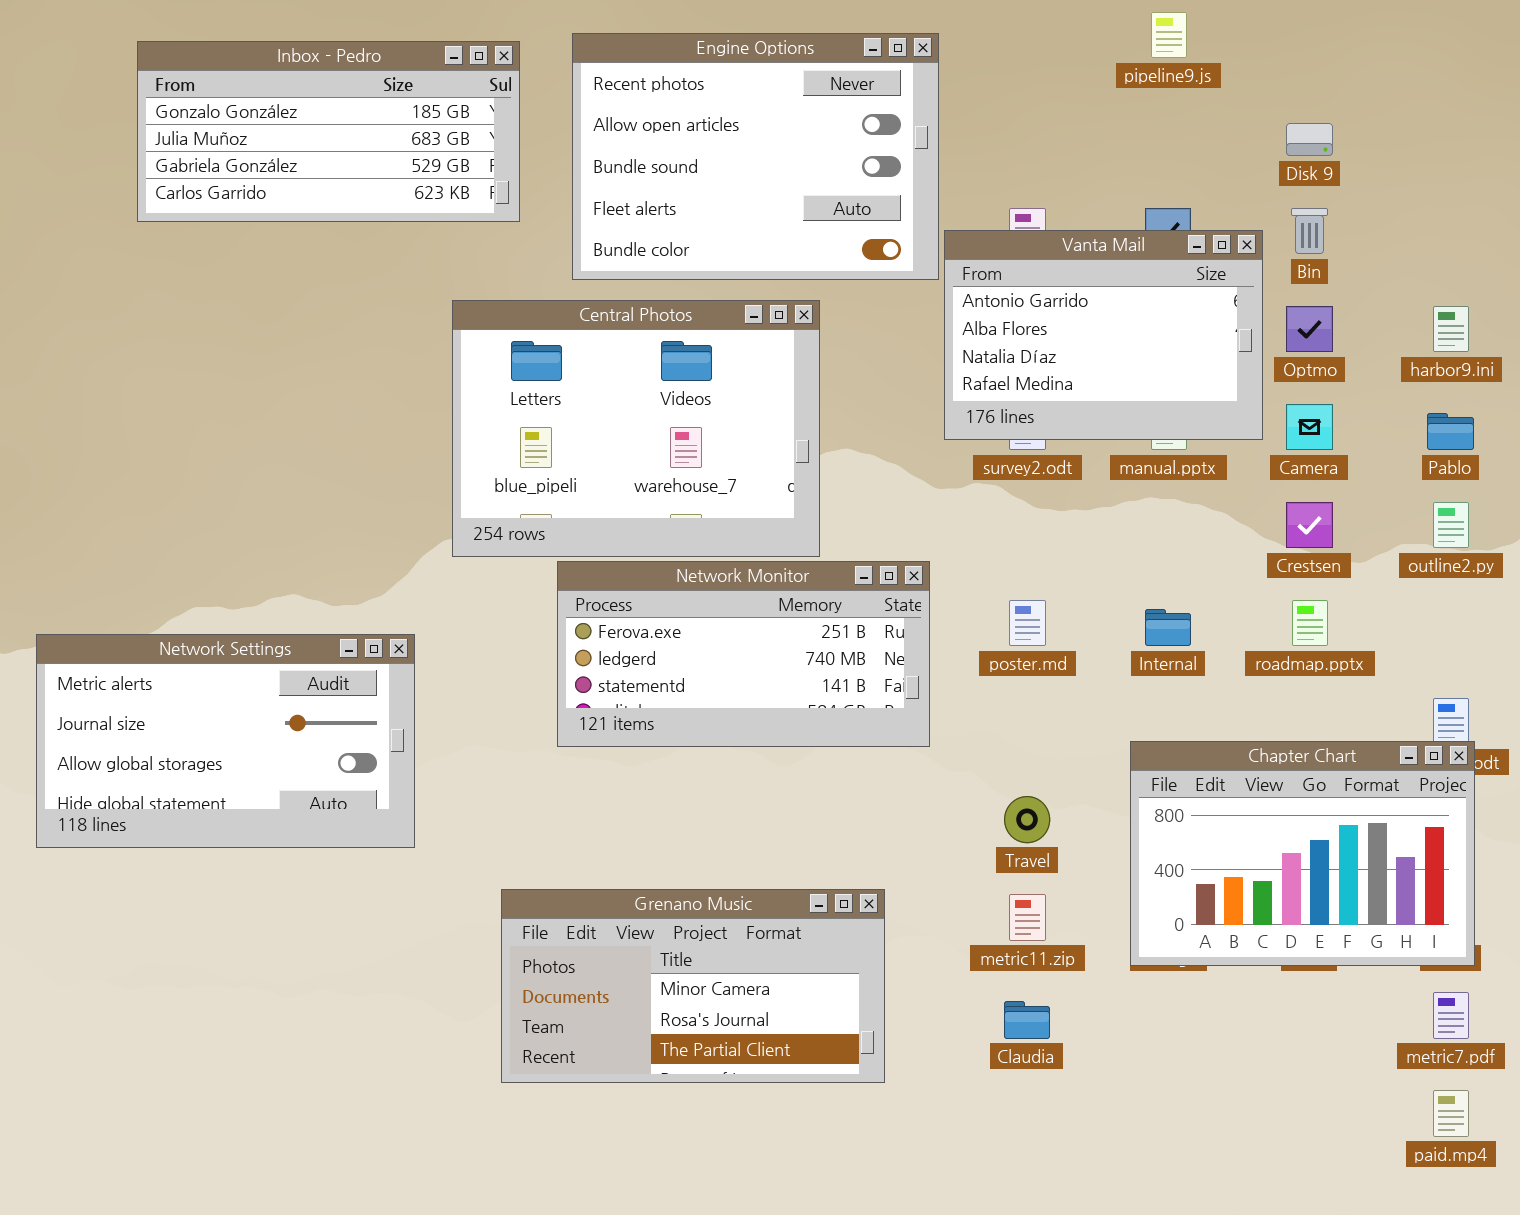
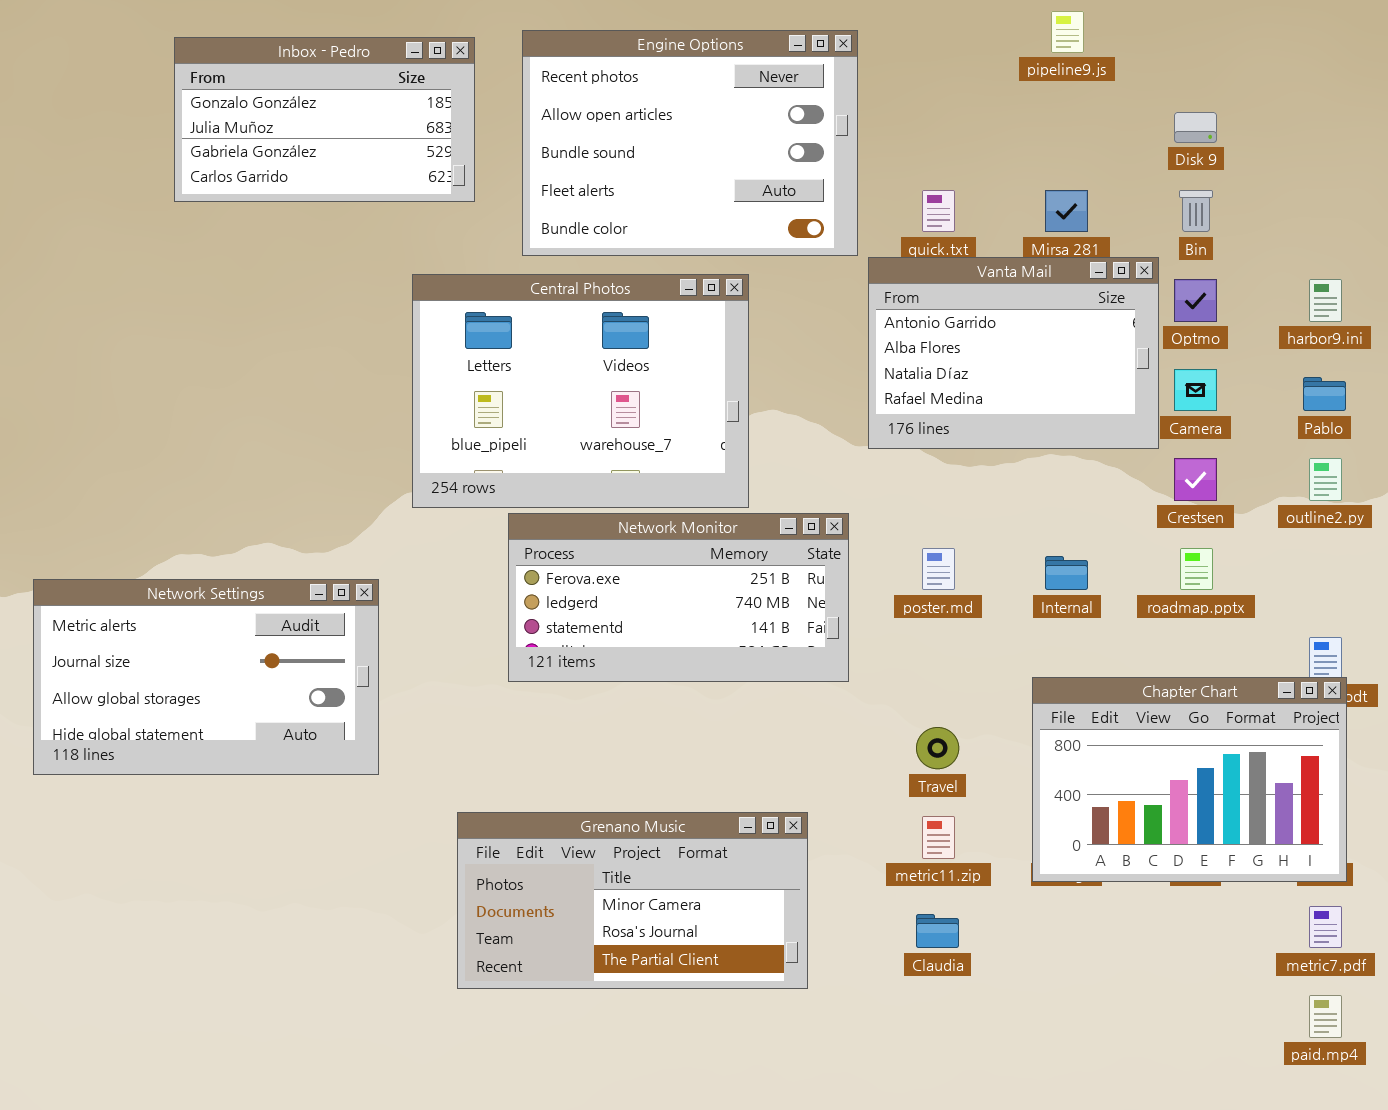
Inbox - Pedro: [137,41,520,222] -> [174,37,475,202], resized
Vanta Mail: [944,230,1263,440] -> [868,257,1159,449], moved

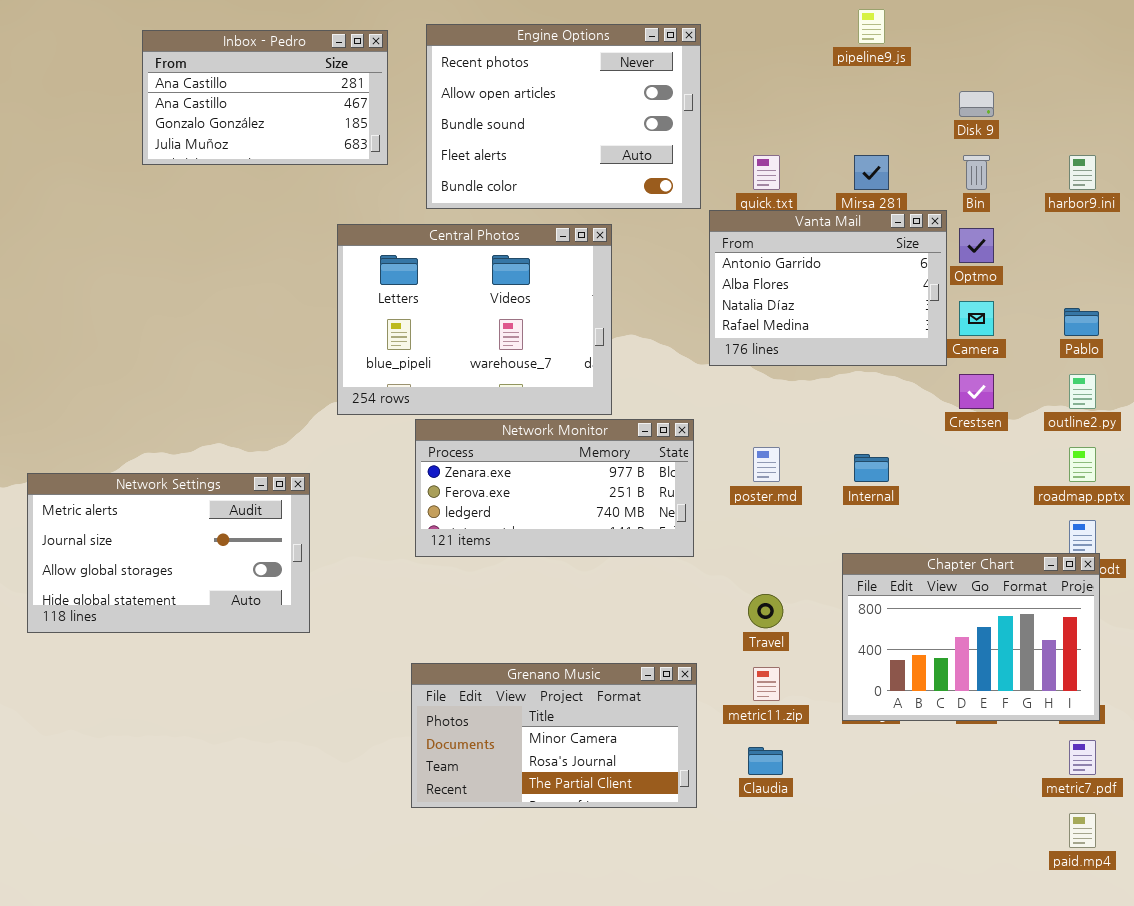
Inbox - Pedro: [174,37,475,202] -> [142,30,388,165], scrolled up 2 rows
harbor9.ini: [1309,279,1342,322] -> [1069,155,1096,190], moved
Network Monitor: [508,513,849,682] -> [415,419,694,557], scrolled up 1 row
roadmap.pptx: [1180,548,1213,590] -> [1069,447,1096,482], moved
Grenano Music: [457,812,808,989] -> [411,663,697,808], moved

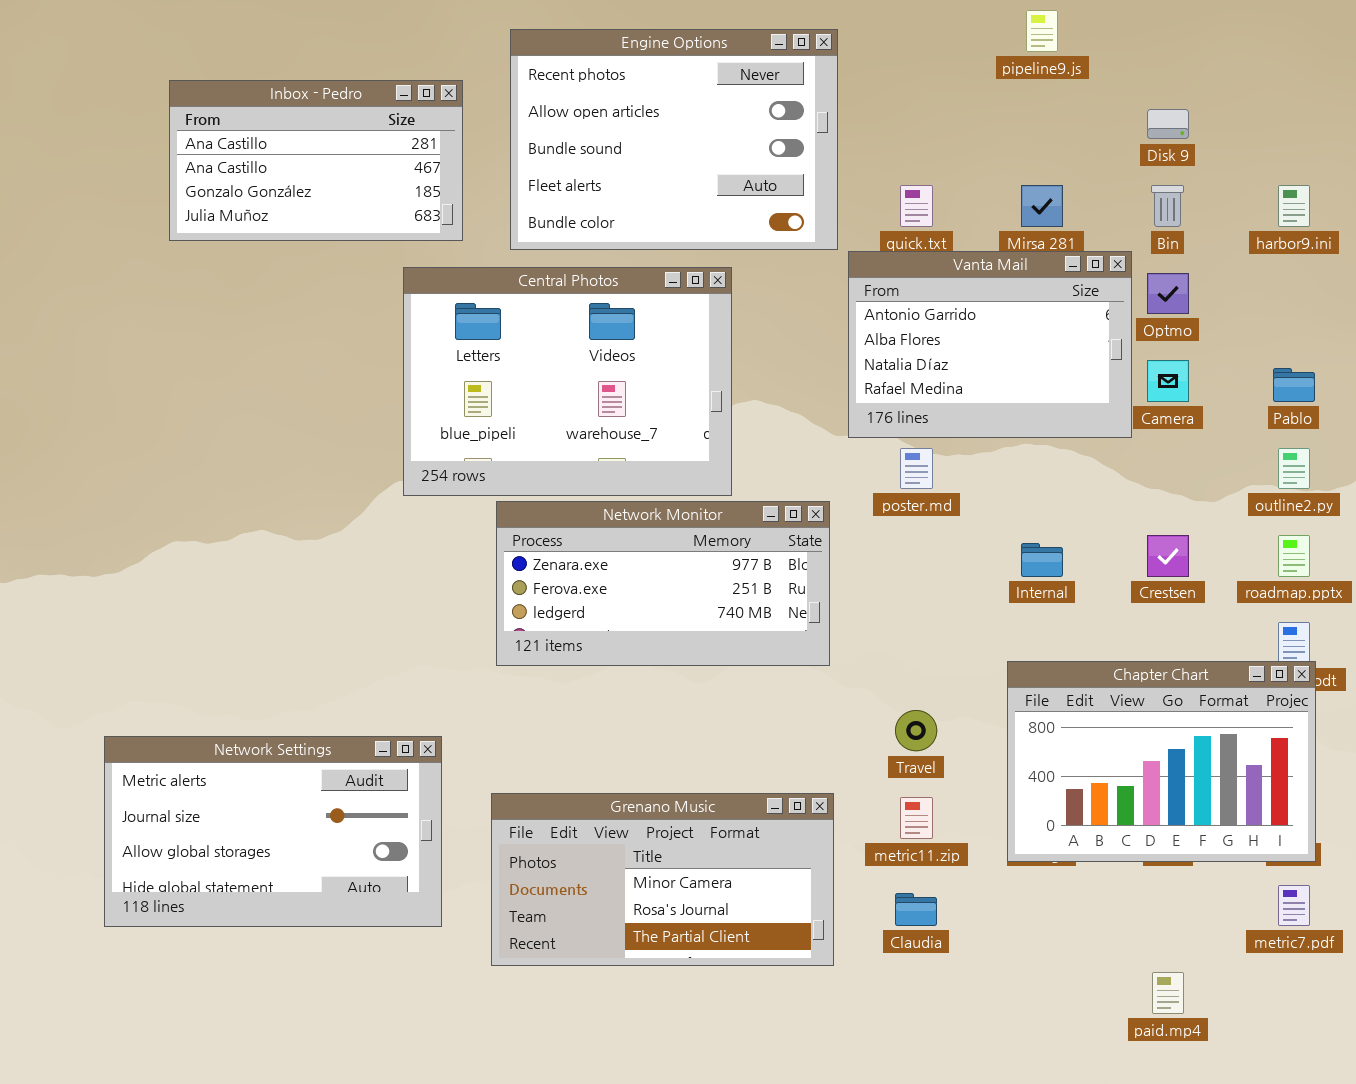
Inbox - Pedro: [142,30,388,165] -> [169,80,463,241], moved
Crestsen: [959,374,994,409] -> [1147,535,1189,577], moved
poster.md: [753,447,780,482] -> [900,448,933,489], moved
Network Settings: [27,473,310,633] -> [104,736,442,927], moved
paid.mp4: [1069,813,1096,848] -> [1152,972,1184,1014], moved

